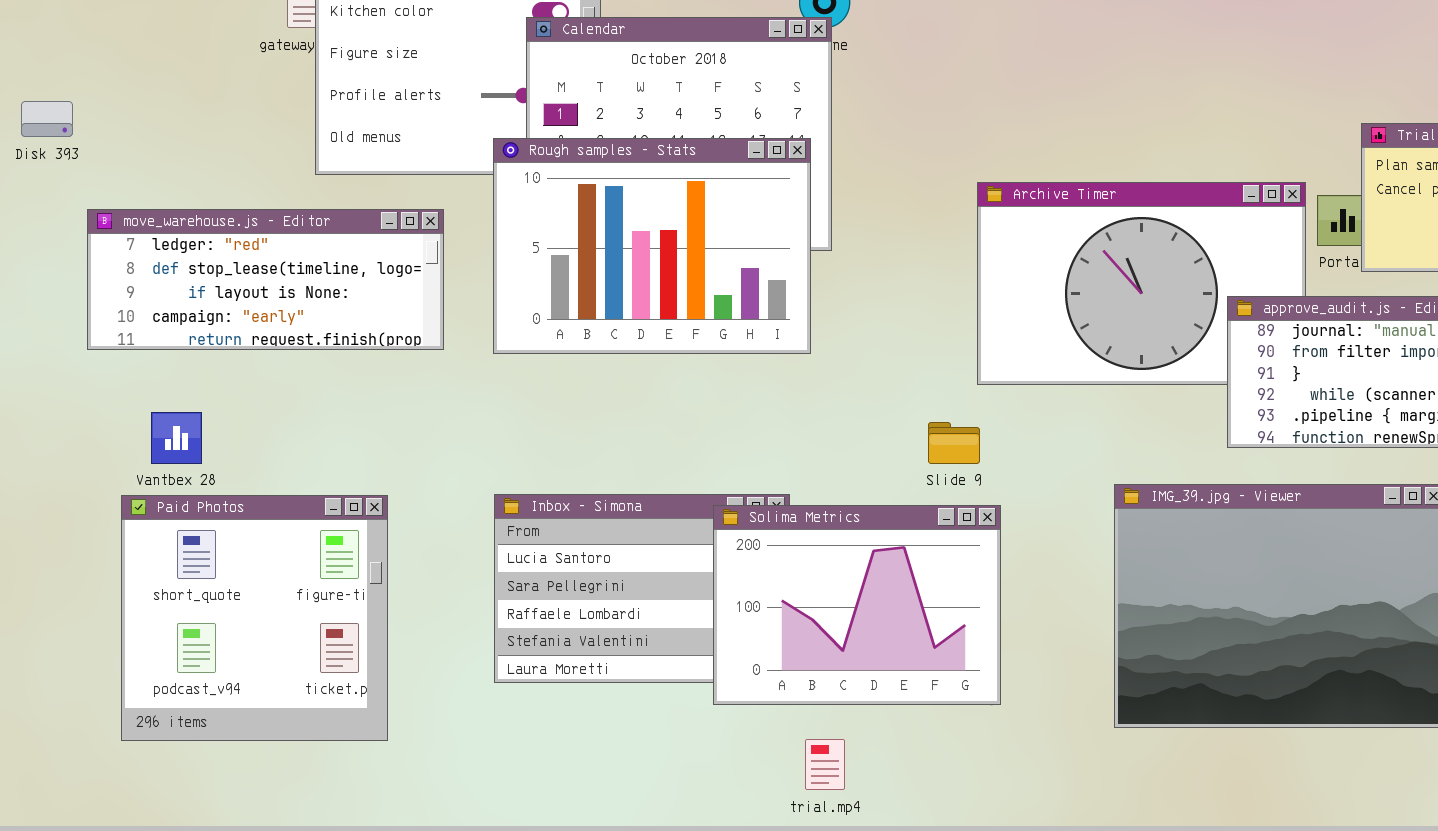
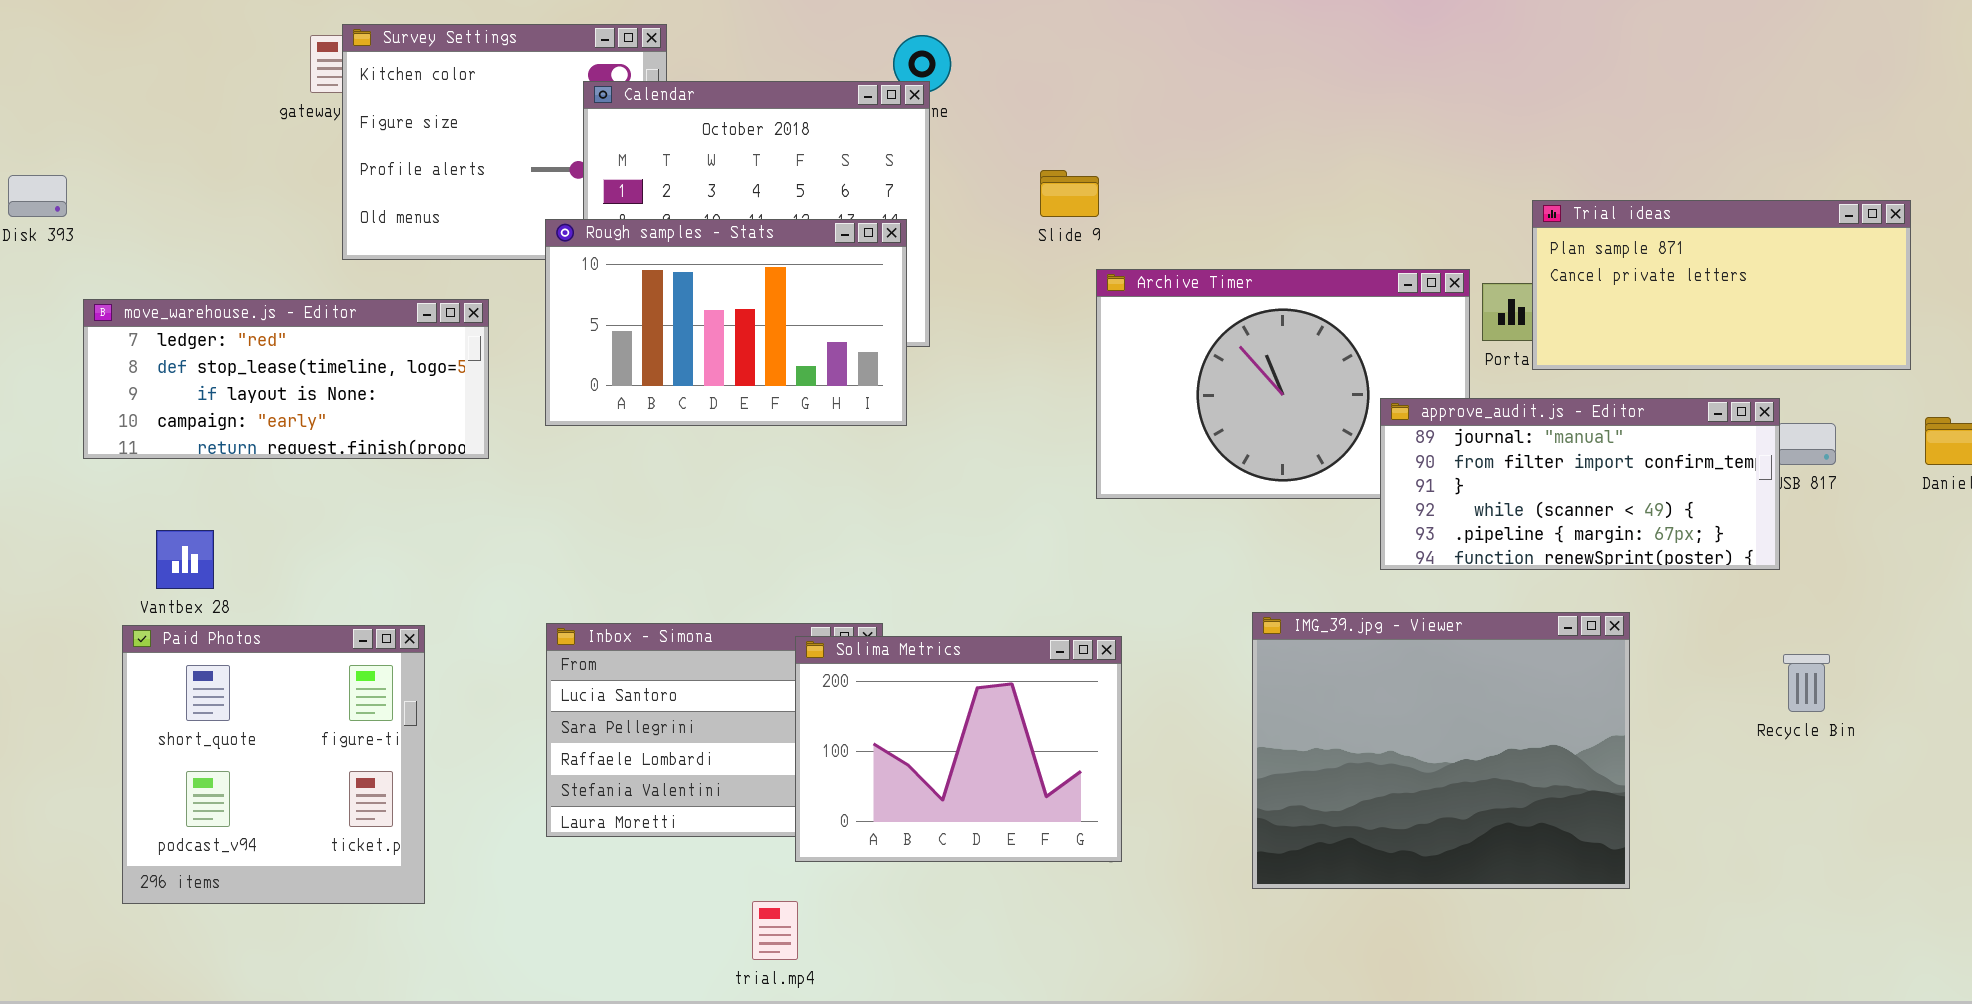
Rough samples - Stats: [493,138,811,354] -> [545,219,907,426], resized
Slide 9: [928,422,980,464] -> [1040,170,1099,217], moved
trial.mp4: [805,739,845,790] -> [752,901,798,960], moved

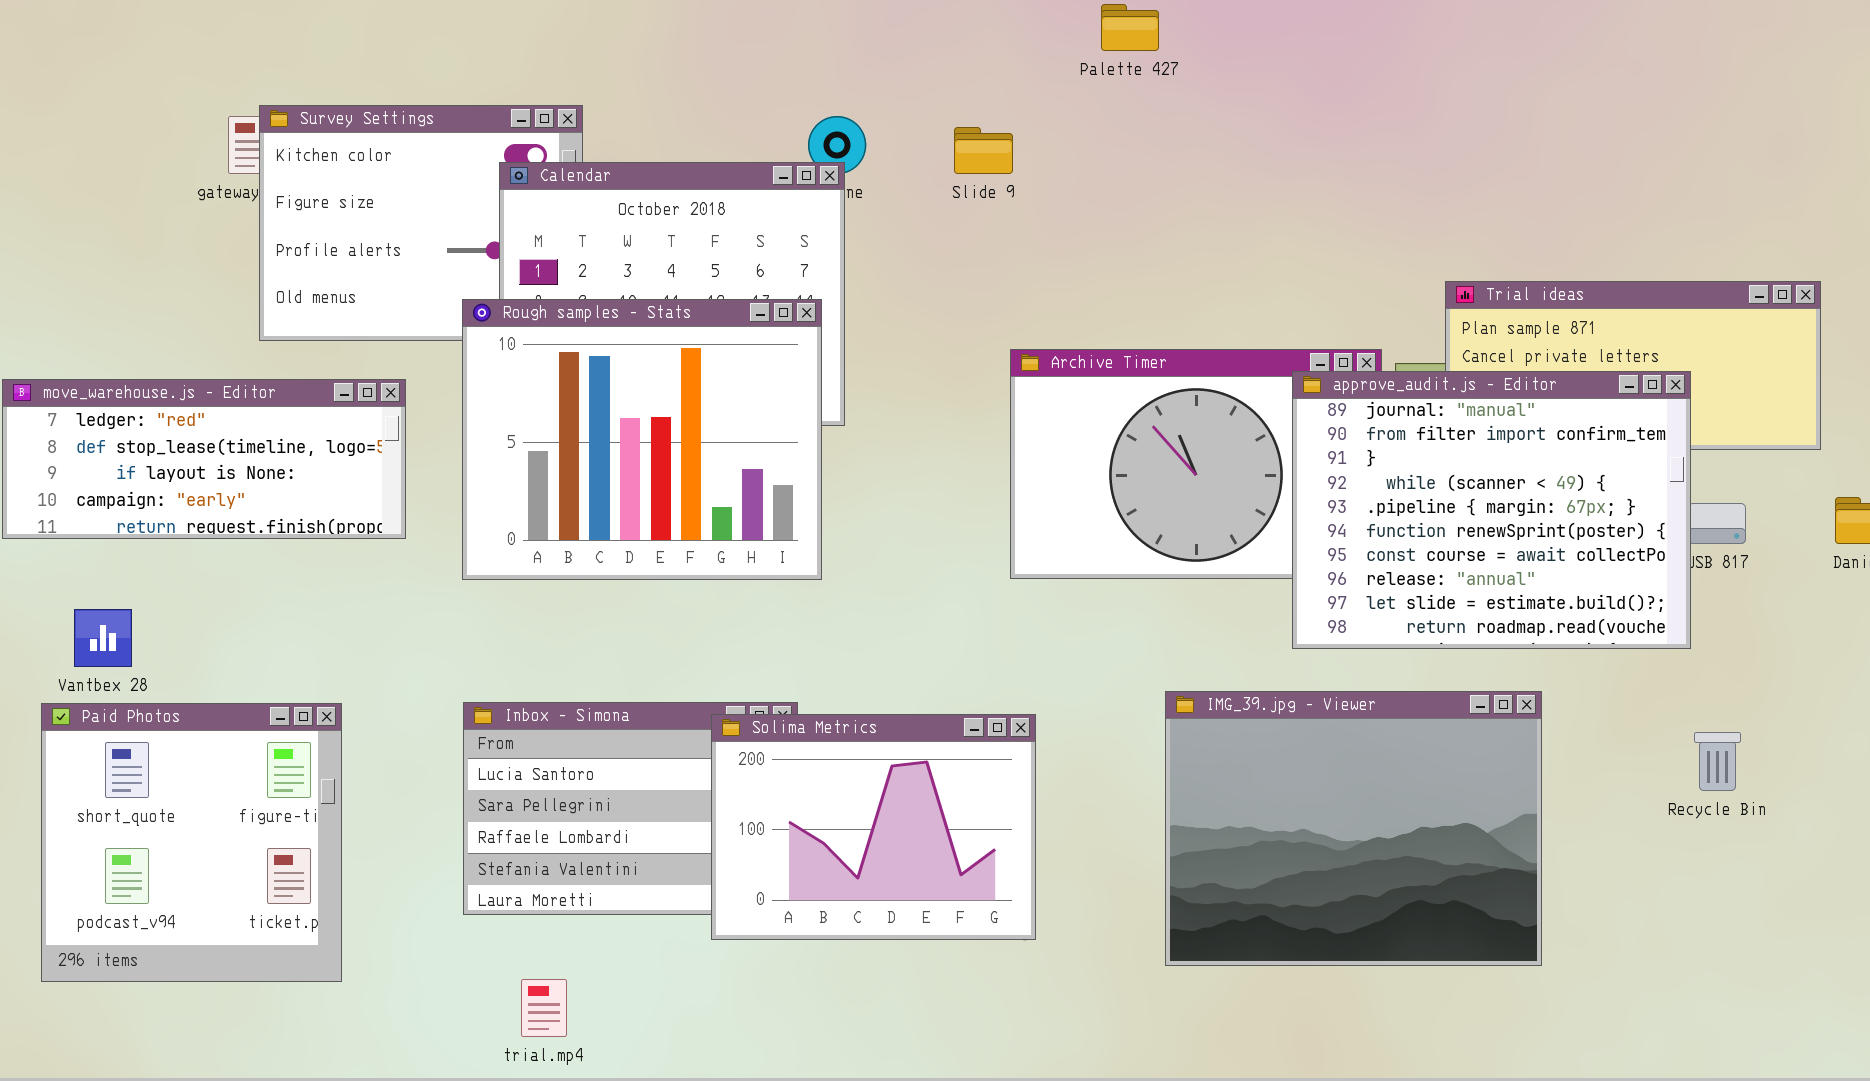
Slide 9: [1040,170,1099,217] -> [954,127,1013,174], moved
Rough samples - Stats: [545,219,907,426] -> [462,299,822,580], resized
approve_audit.js - Editor: [1380,398,1780,570] -> [1292,371,1691,649], resized
trial.mp4: [752,901,798,960] -> [521,979,567,1037], moved

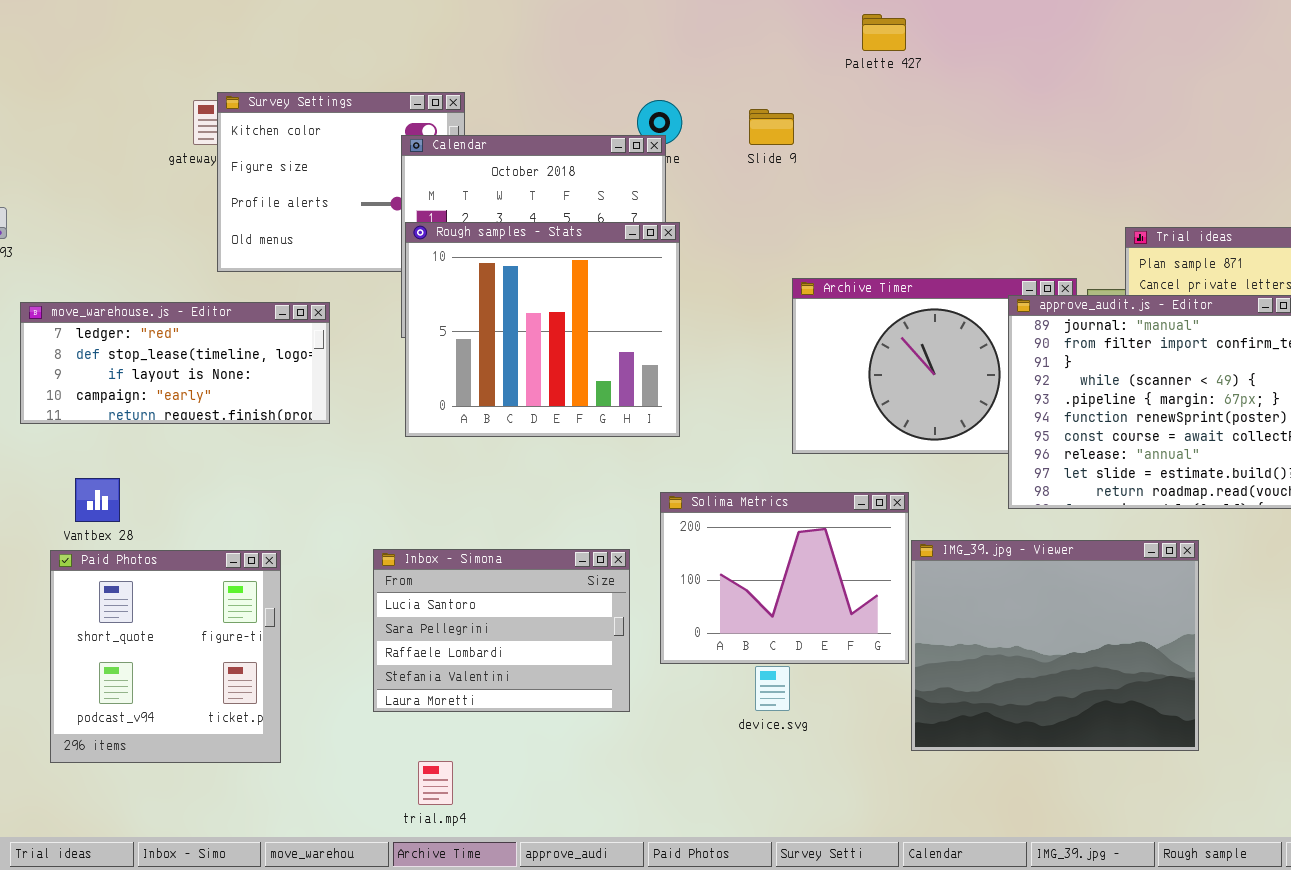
Rough samples - Stats: [462,299,822,580] -> [405,222,680,437], moved
Solima Metrics: [711,714,1036,940] -> [660,492,909,664], moved

